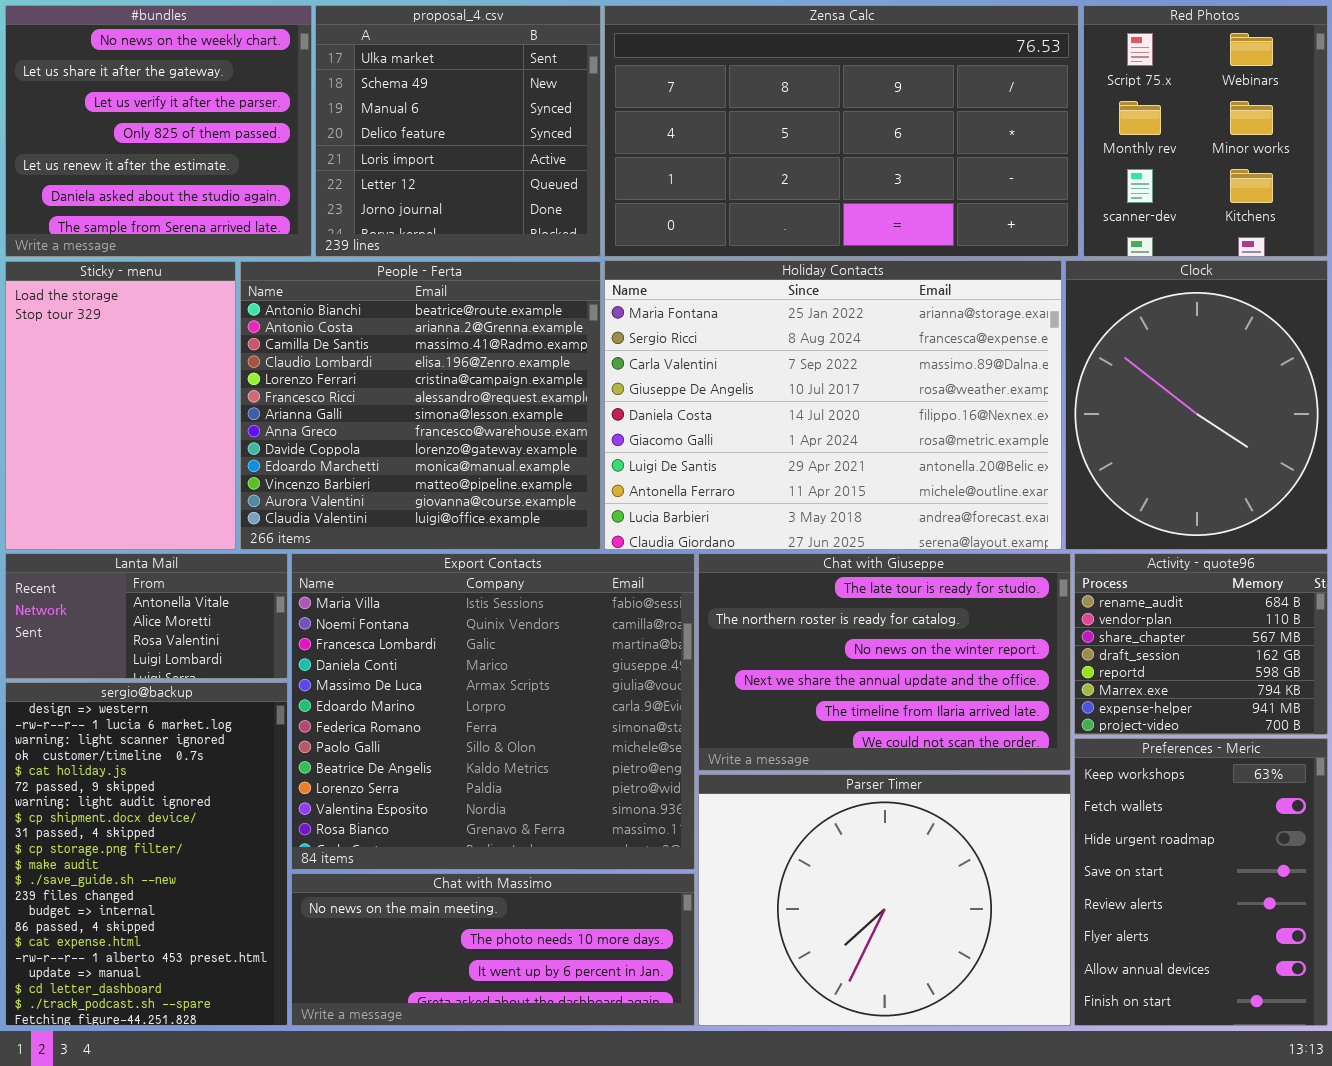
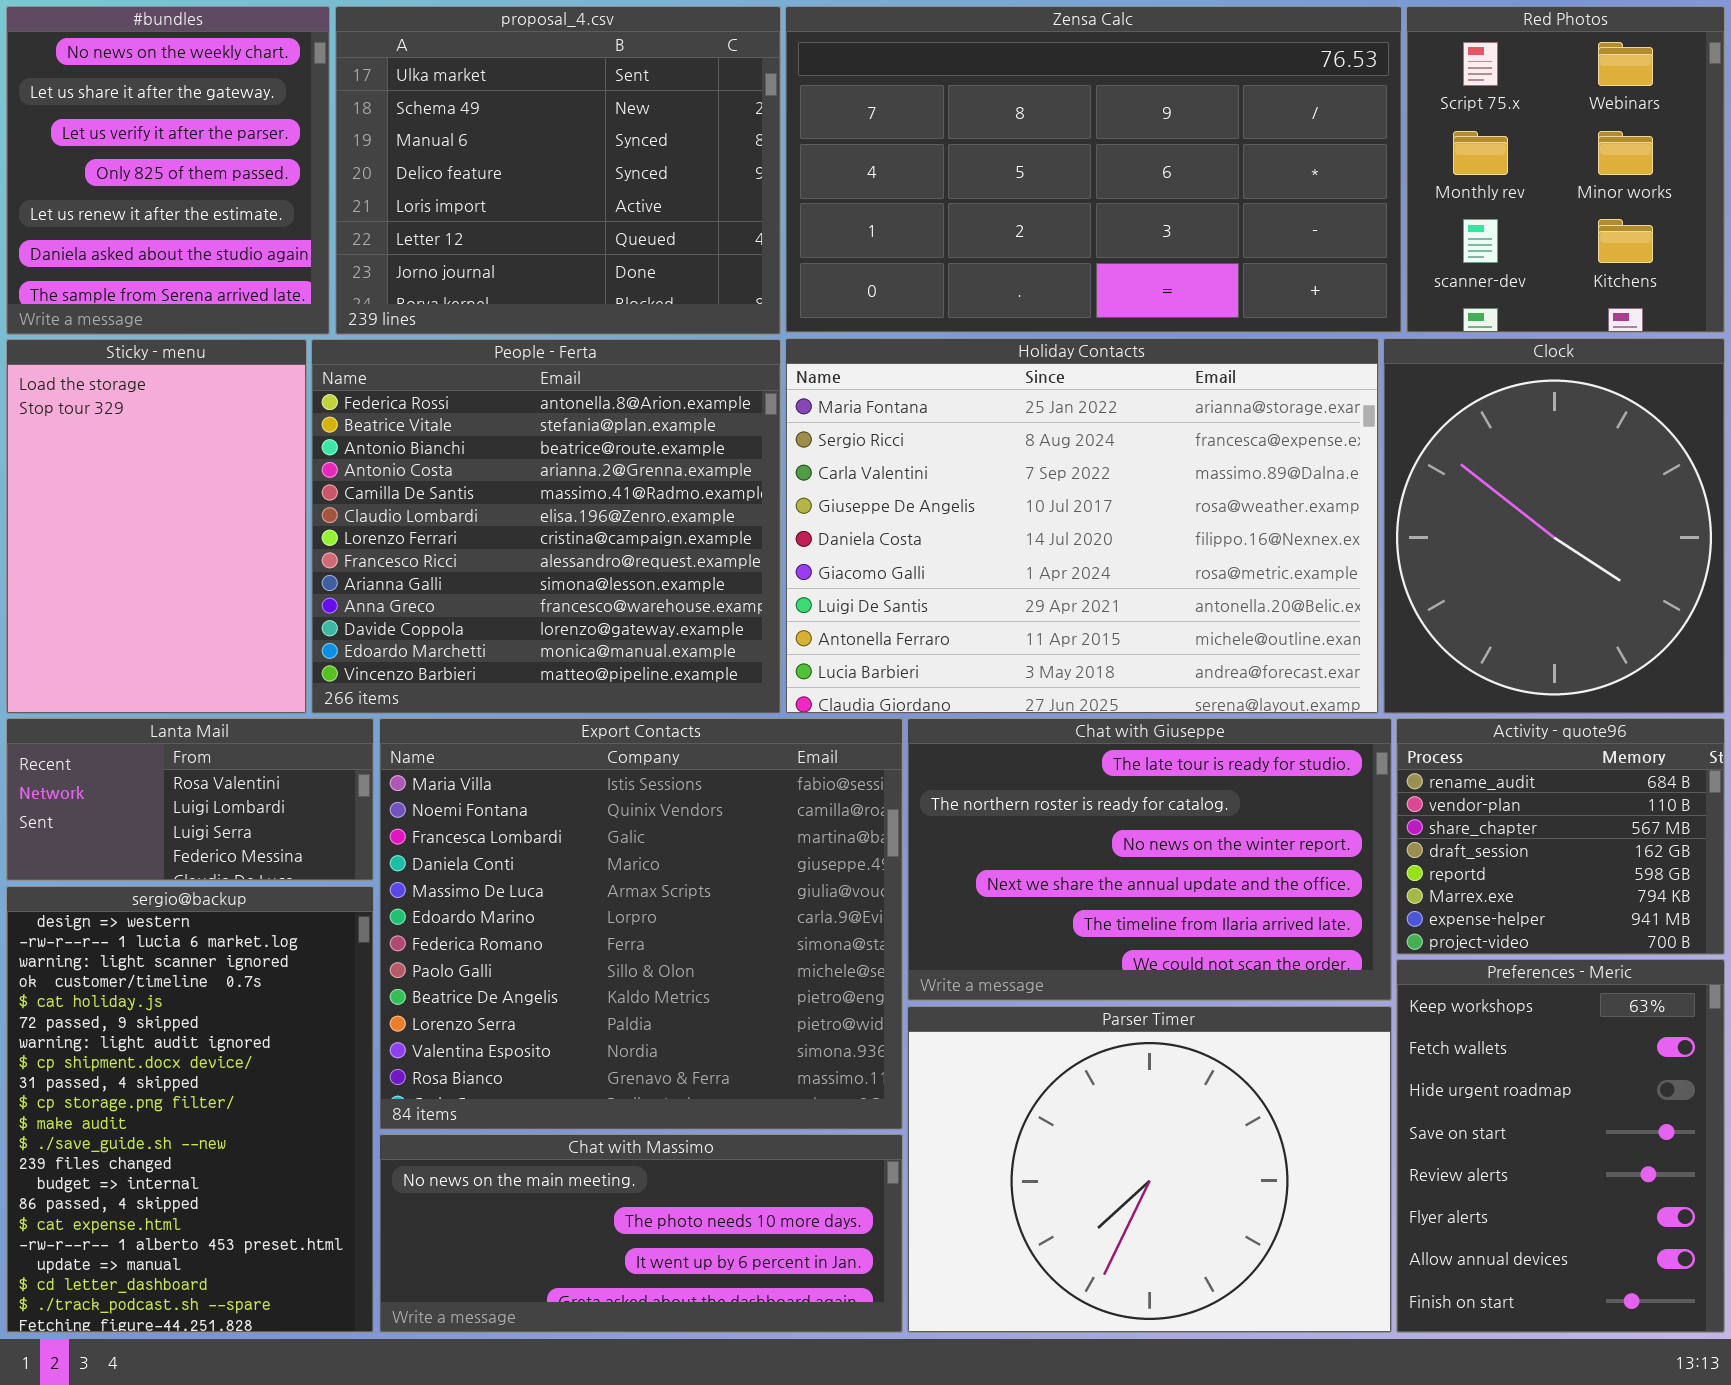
#bundles: [5,5,312,257] -> [6,6,330,335], resized
proposal_4.csv: [315,5,601,257] -> [335,6,781,335], resized
People - Ferta: [240,261,601,550] -> [311,339,781,714], scrolled up 2 rows
Lanta Mail: [5,553,288,679] -> [6,718,374,881], scrolled down 2 rows

